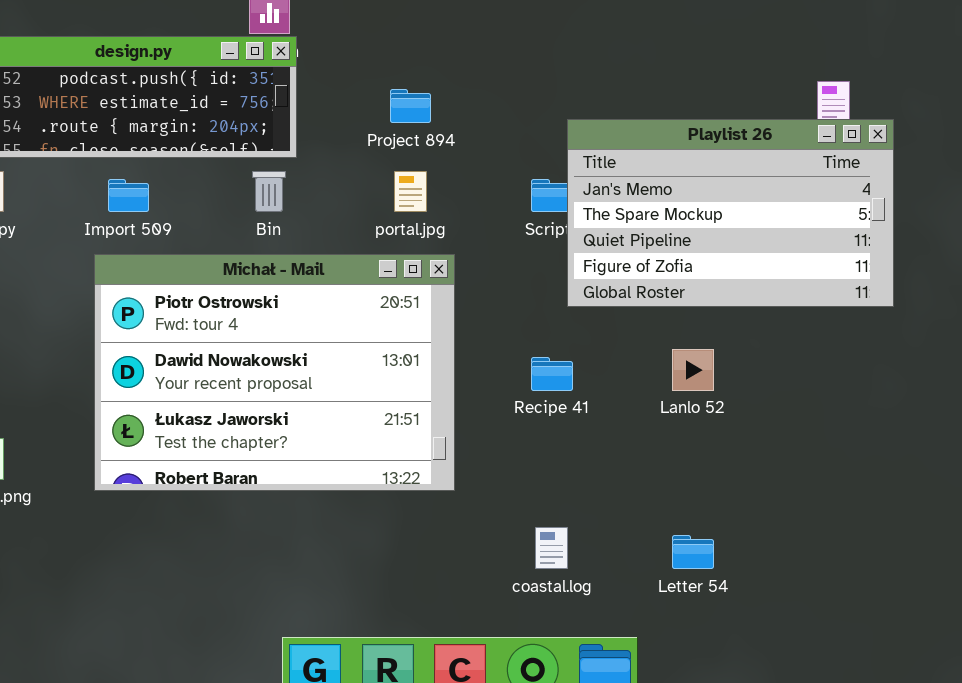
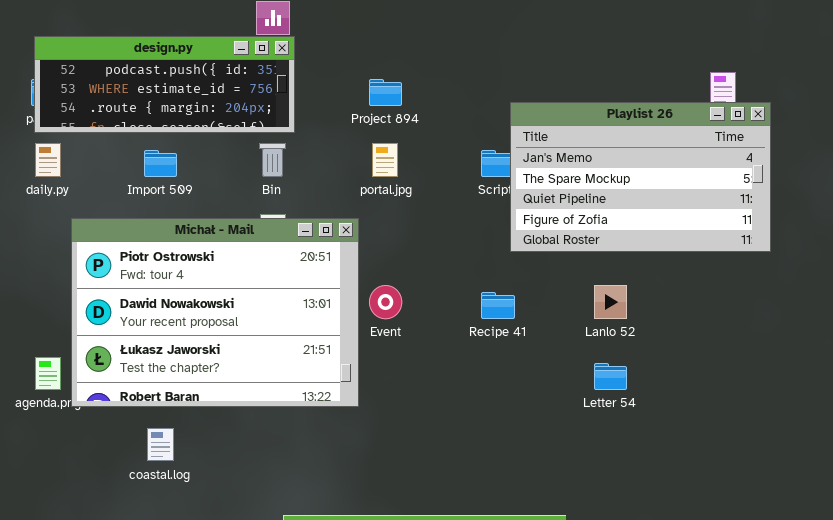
Michał - Mail: [94,254,455,491] -> [71,218,359,407], moved
coastal.log: [535,527,568,569] -> [147,428,174,461], moved
Letter 54: [672,535,714,569] -> [594,363,627,390], moved

